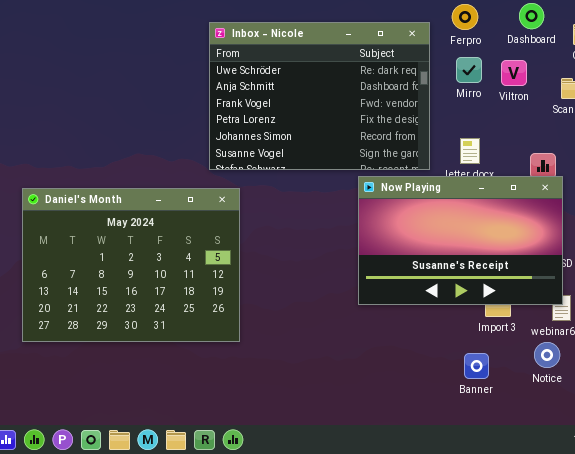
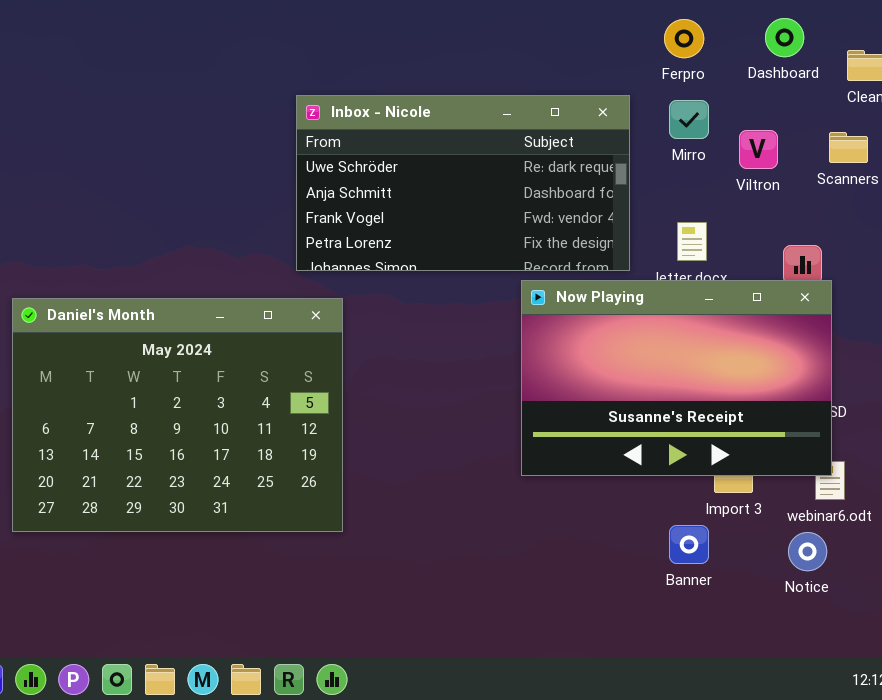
Inbox - Nicole: [209,22,430,170] -> [296,95,630,271], resized
Viltron: [501,60,527,86] -> [739,130,778,169], moved
Banner: [464,353,489,379] -> [669,525,709,564], moved

